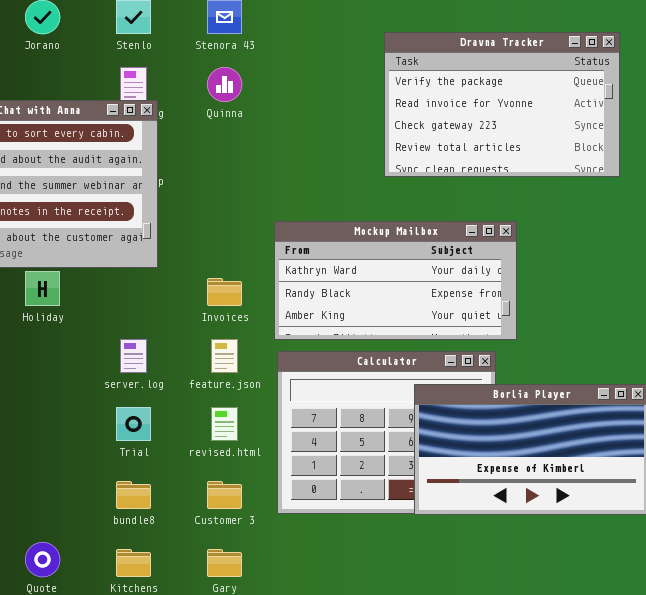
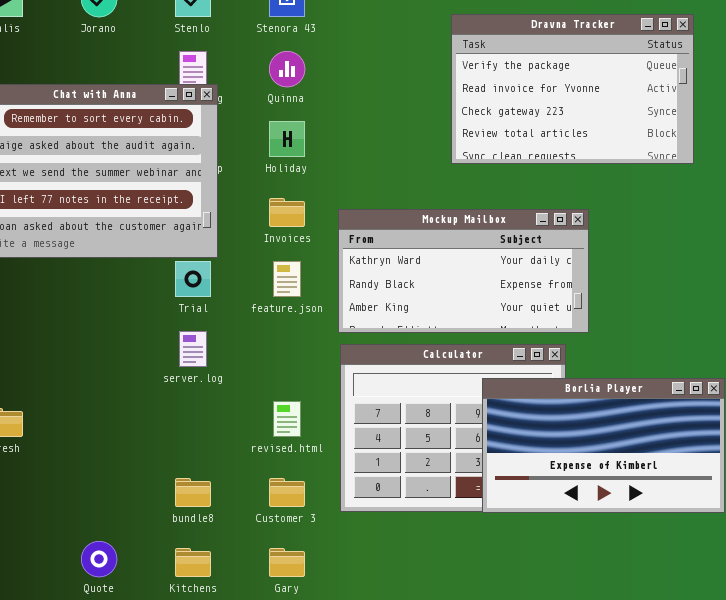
Holiday: [25,271,60,306] -> [269,121,305,157], moved
Invoices: [207,278,242,306] -> [269,198,305,227], moved
feature.json: [211,339,238,373] -> [273,261,301,297], moved
Trial: [116,407,151,441] -> [175,261,211,297], moved

